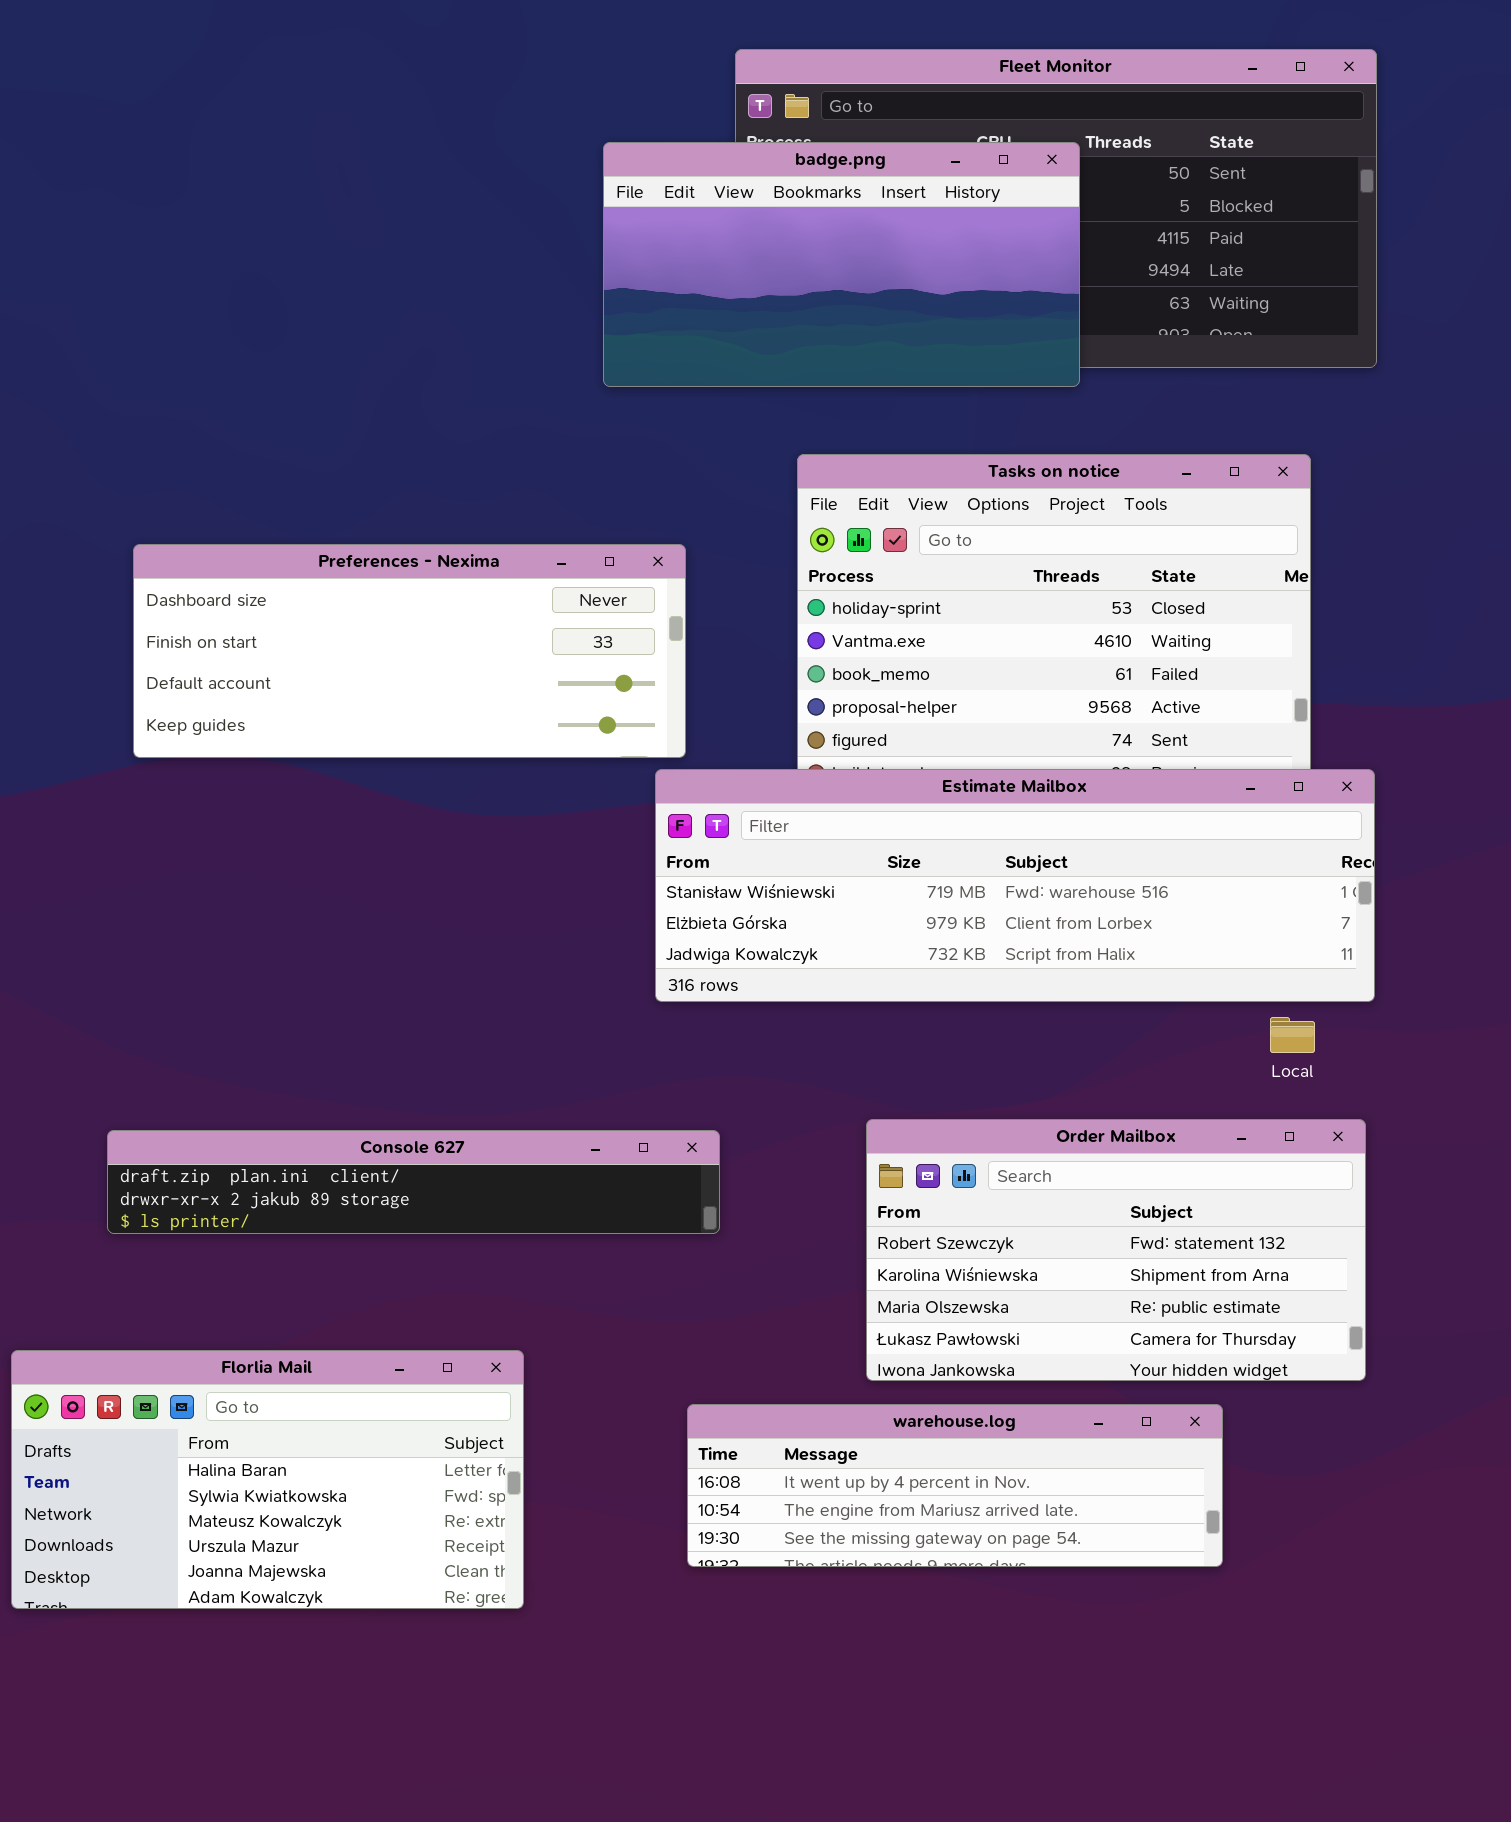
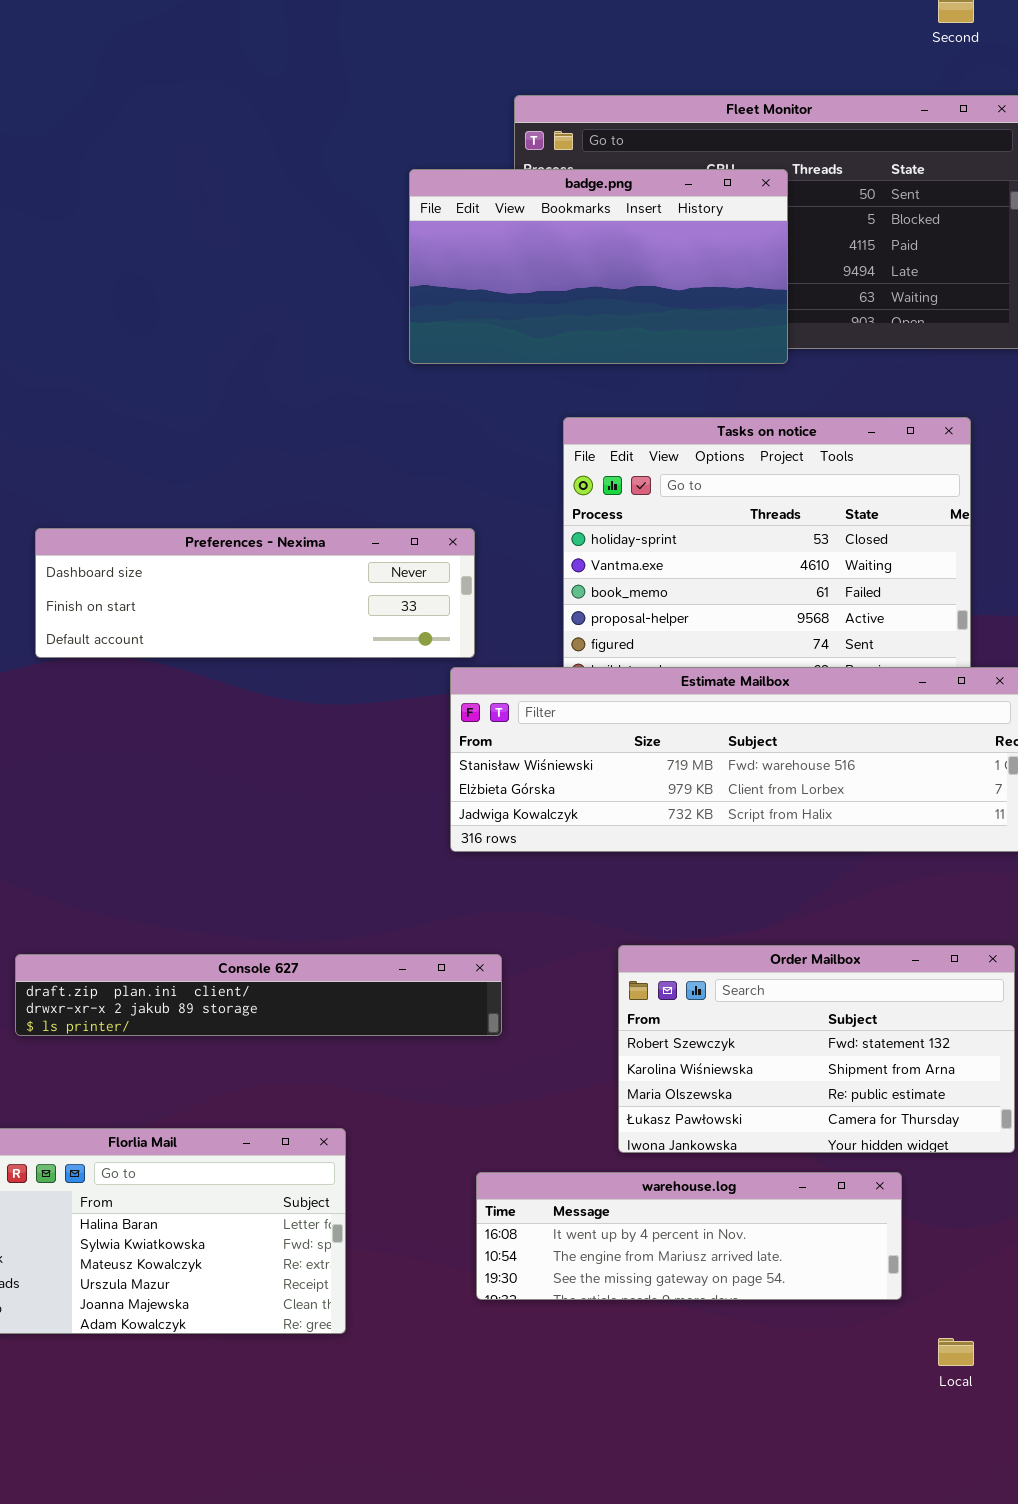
Preferences - Nexima: [133,544,686,758] -> [35,528,475,658], resized
Local: [1270,1017,1315,1053] -> [938,1338,974,1366], moved

